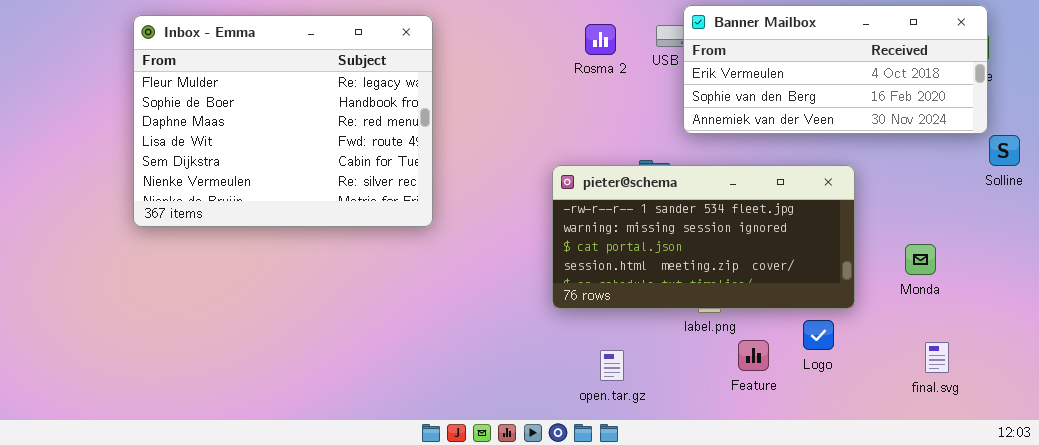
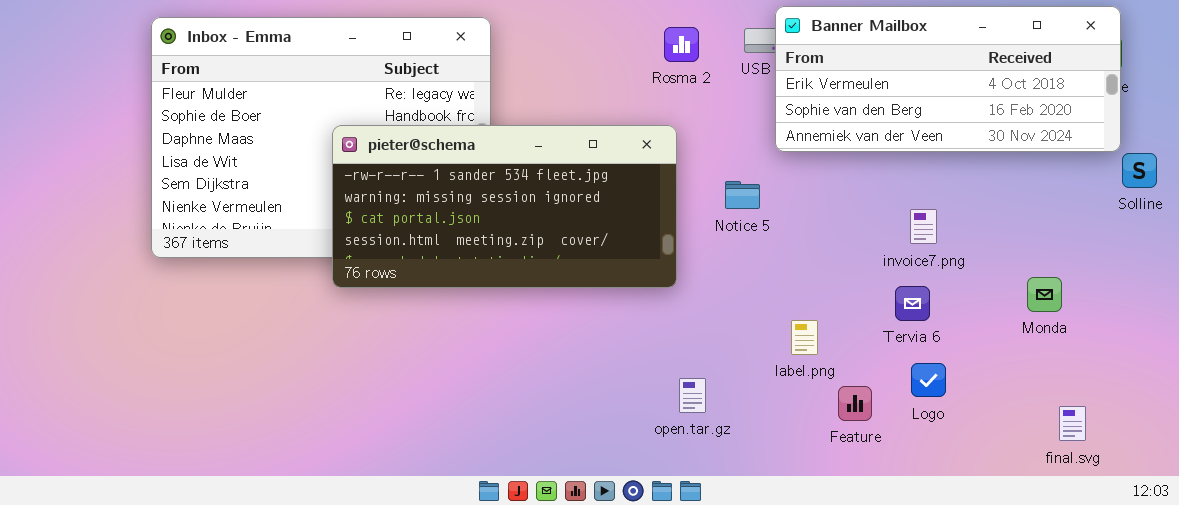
pieter@schema: [552,165,855,309] -> [332,125,677,288], moved
final.svg: [925,342,949,373] -> [1059,406,1086,441], moved
open.tar.gz: [600,350,624,381] -> [679,378,706,413], moved

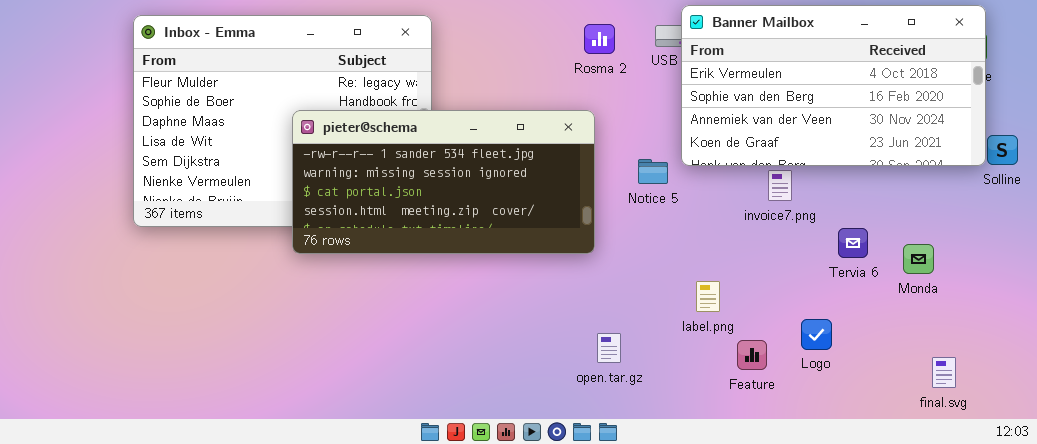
Banner Mailbox: [775,6,1121,152] -> [681,5,986,166], resized
invoice7.png: [910,209,937,244] -> [768,170,792,201], moved
Tervia 6: [895,286,930,321] -> [838,228,868,258], moved

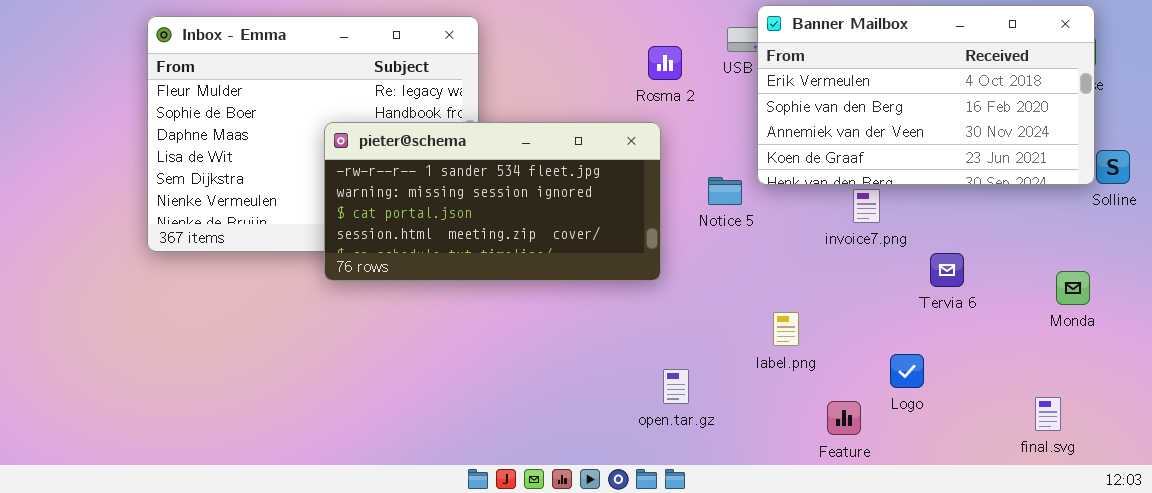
Rosma 2: [584,24,615,54] -> [648,46,682,80], moved
Monda: [903,244,934,274] -> [1056,271,1090,305], moved
Feature: [737,340,767,370] -> [827,401,861,435], moved

